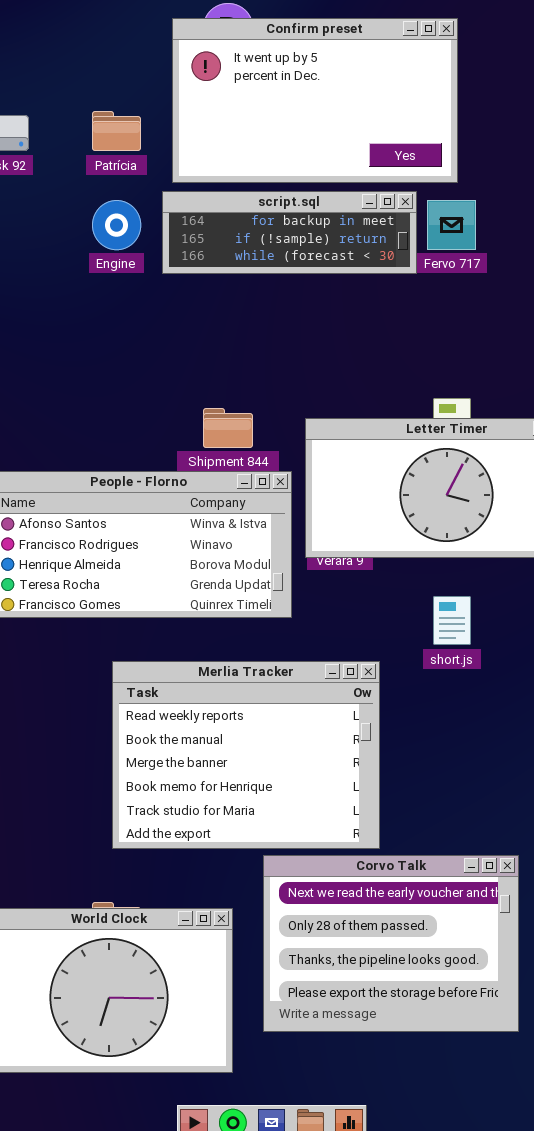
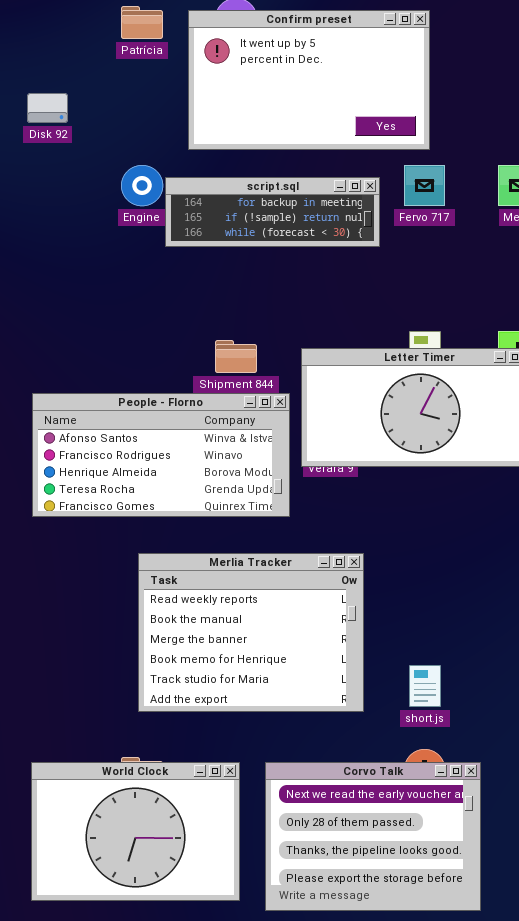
Patrícia: [92,111,141,151] -> [121,6,163,39], moved
script.sql: [162,191,417,274] -> [165,177,380,247], moved
short.js: [433,596,471,645] -> [409,665,441,707], moved
Corvo Talk: [263,855,519,1032] -> [265,762,481,911], moved

